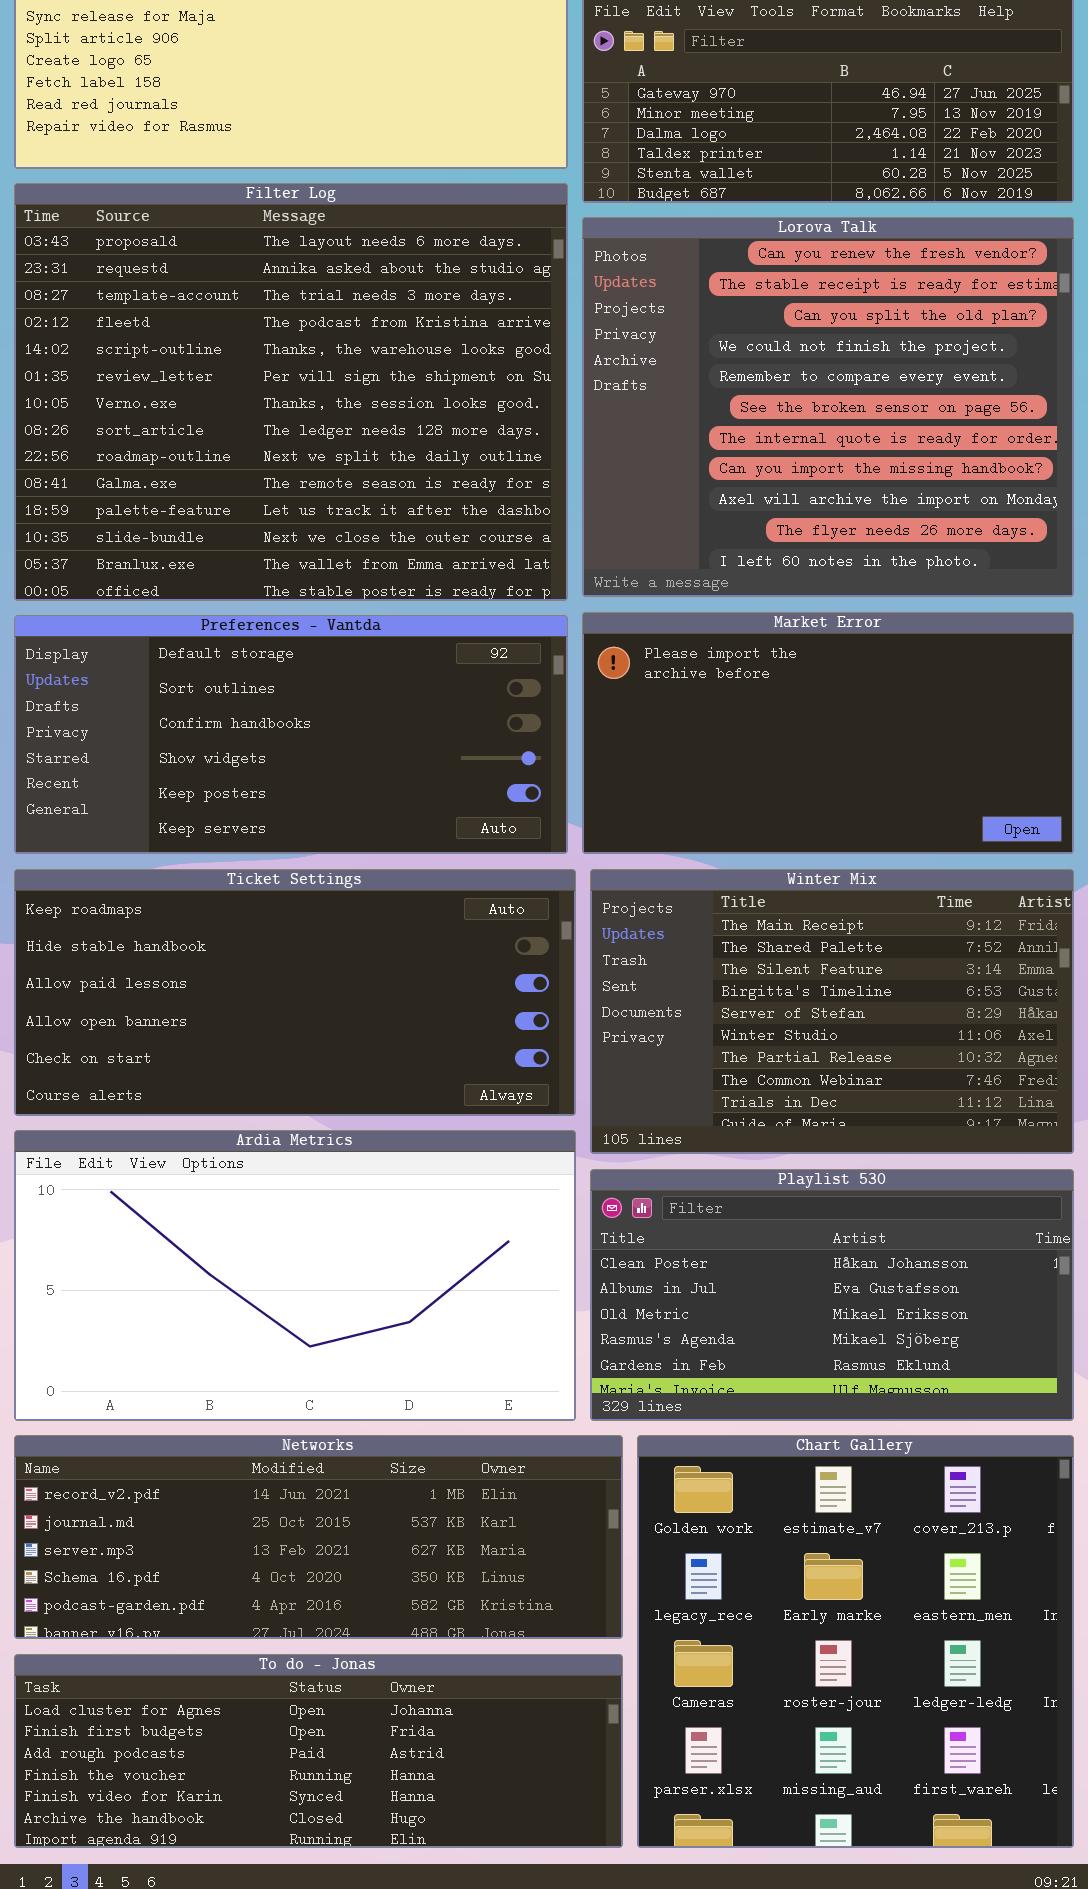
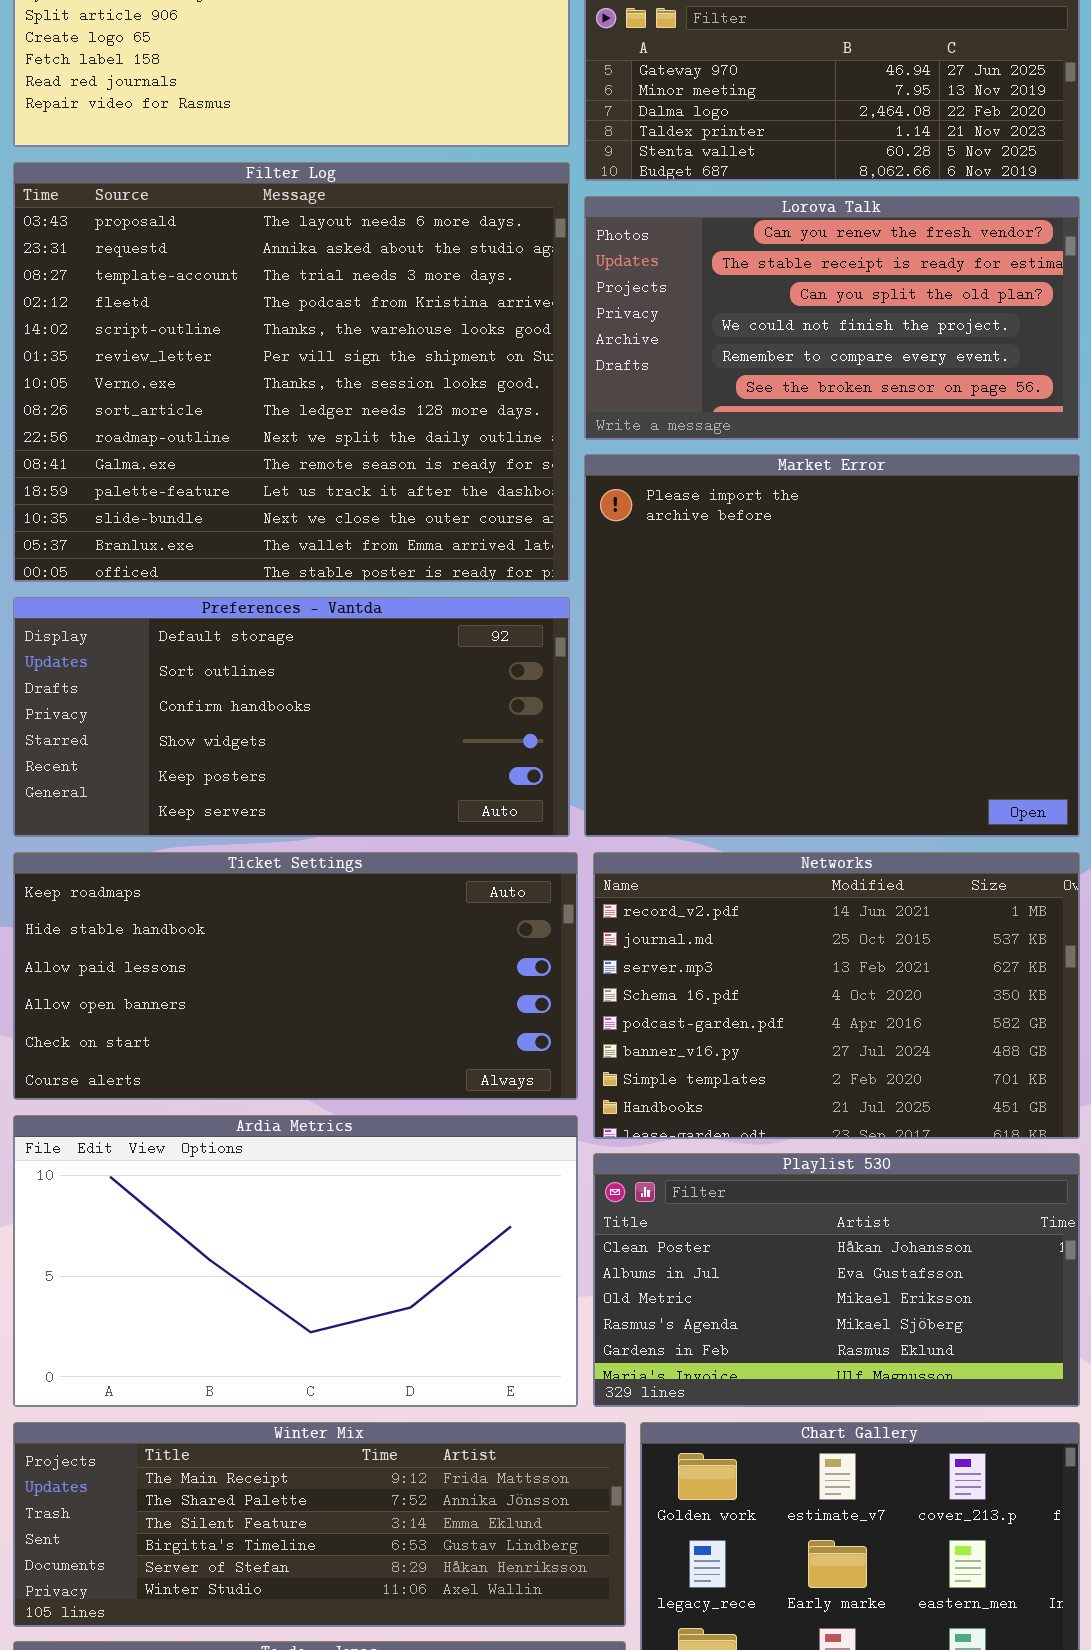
Lorova Talk: [582,217,1074,597] -> [584,196,1080,440], resized
Market Error: [582,612,1074,854] -> [584,454,1080,837], resized
Winter Mix: [590,869,1074,1154] -> [13,1422,626,1627], moved, resized
Networks: [14,1435,623,1639] -> [593,852,1080,1139], moved, resized

